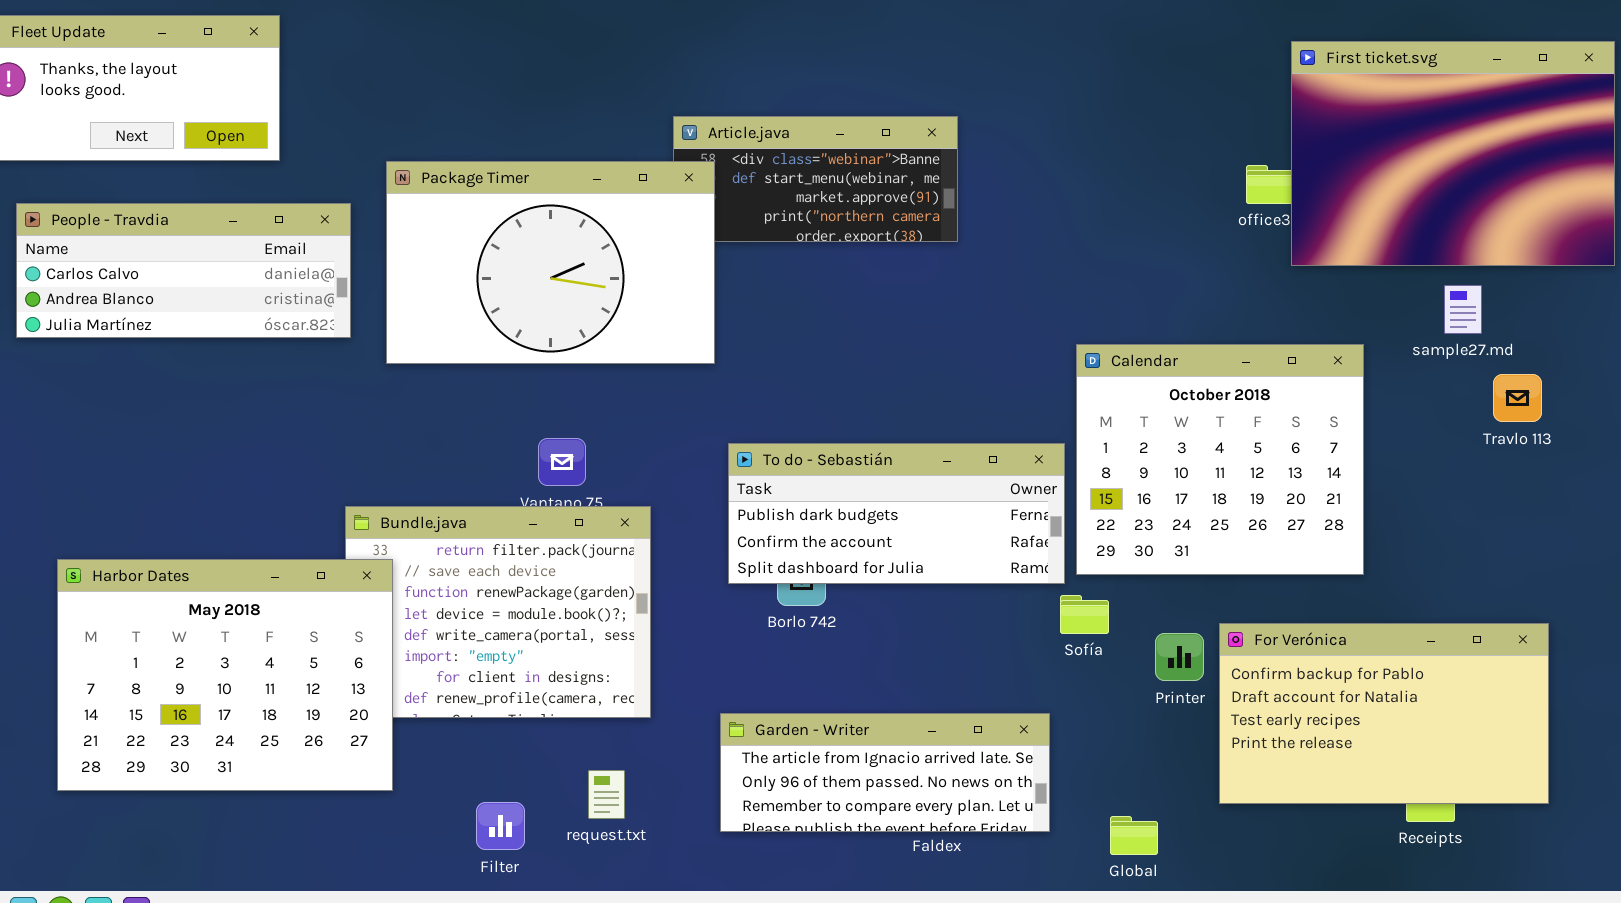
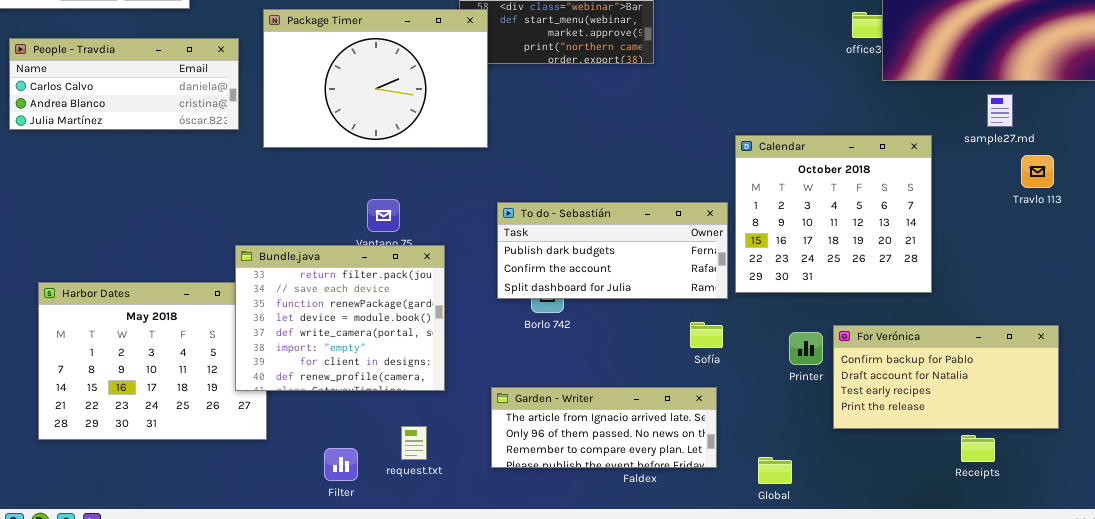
Bundle.java: [345,506,651,718] -> [235,245,445,391], raised
Sofía: [1060,595,1109,634] -> [690,322,723,348], moved
For Verónica: [1219,623,1549,804] -> [833,325,1059,429], resized

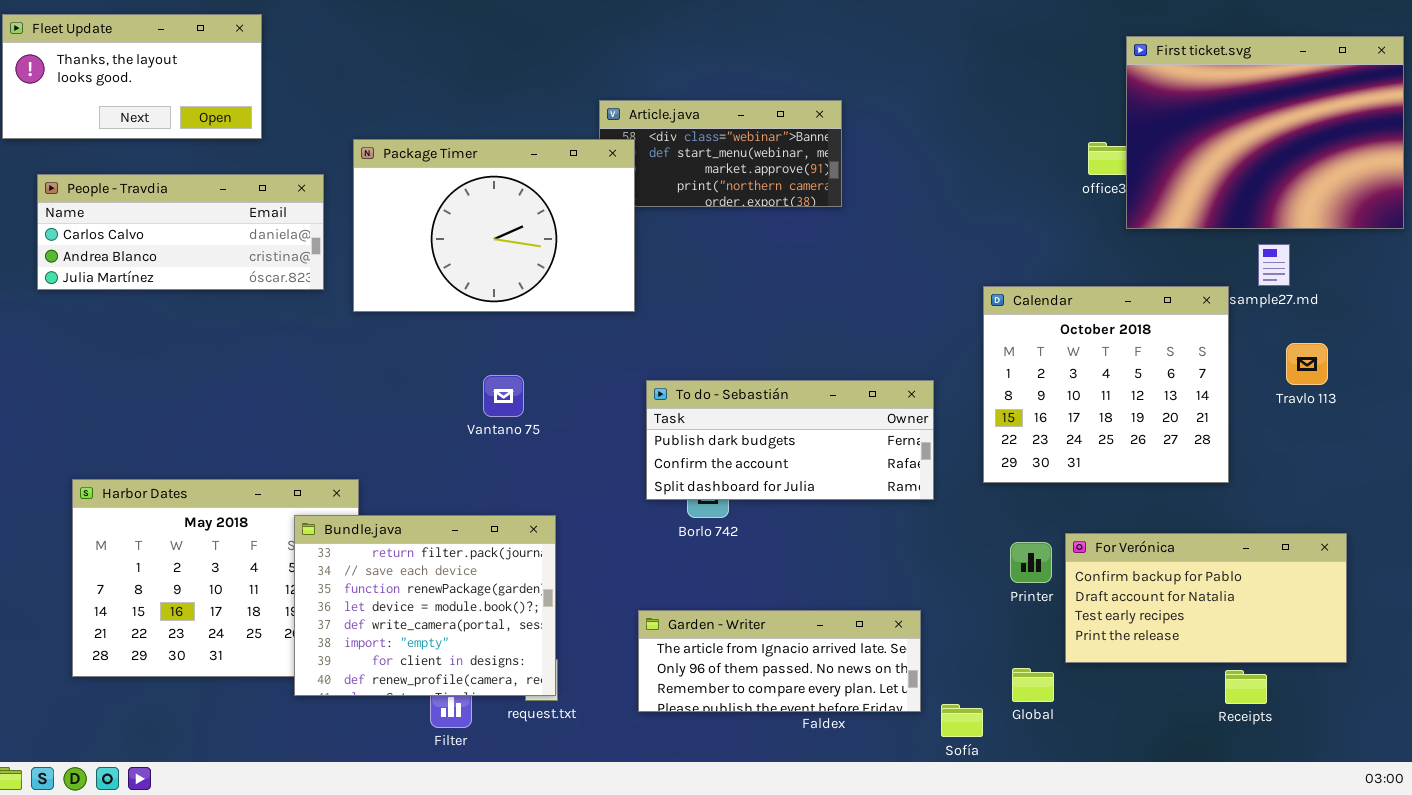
Calendar: [735,135,932,293] -> [983,286,1229,483], moved
Travlo 113: [1021,155,1054,188] -> [1286,343,1328,385], moved
Bundle.java: [235,245,445,391] -> [294,515,556,696], moved
Sofía: [690,322,723,348] -> [941,704,983,737], moved
Global: [758,457,792,484] -> [1012,668,1054,702], moved

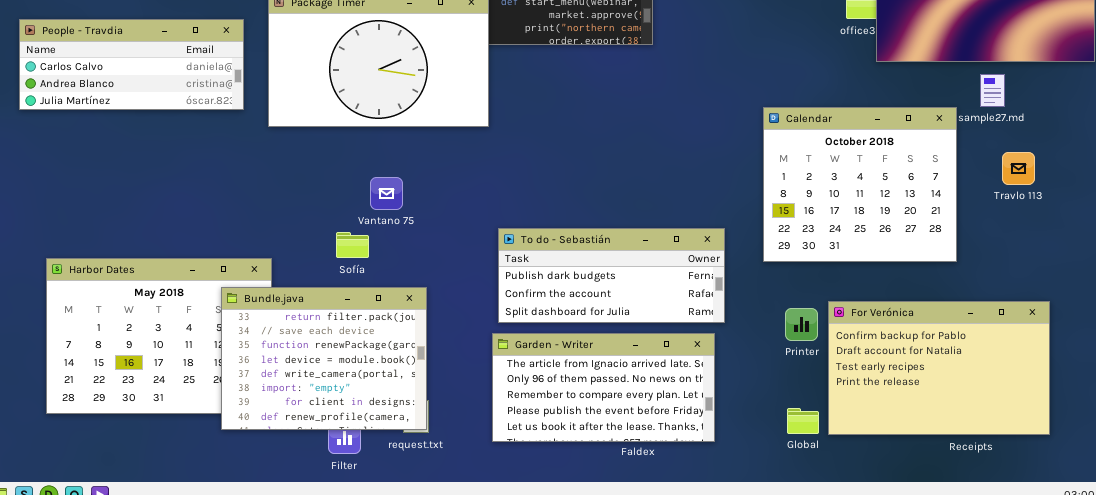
To do - Sebastián: [646,380,934,500] -> [498,228,725,323], moved
For Verónica: [1065,533,1347,663] -> [828,301,1050,435], resized
Garden - Writer: [638,610,921,712] -> [492,333,715,442], resized
Sofía: [941,704,983,737] -> [336,232,369,258], moved

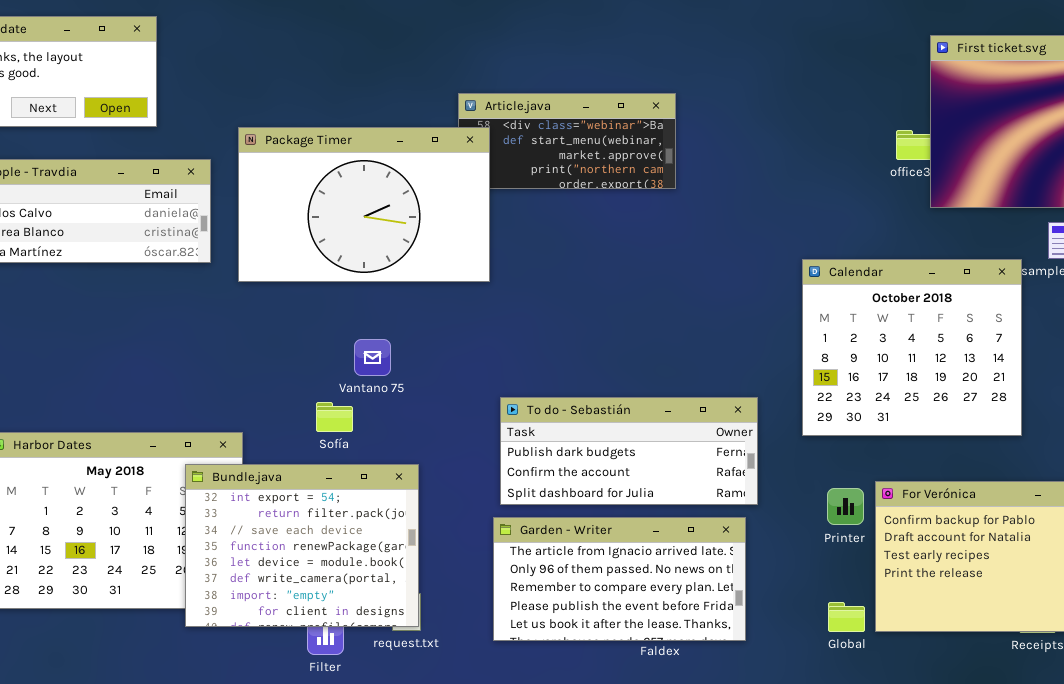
Bundle.java: [221,287,427,430] -> [185,464,419,627], scrolled up 1 row

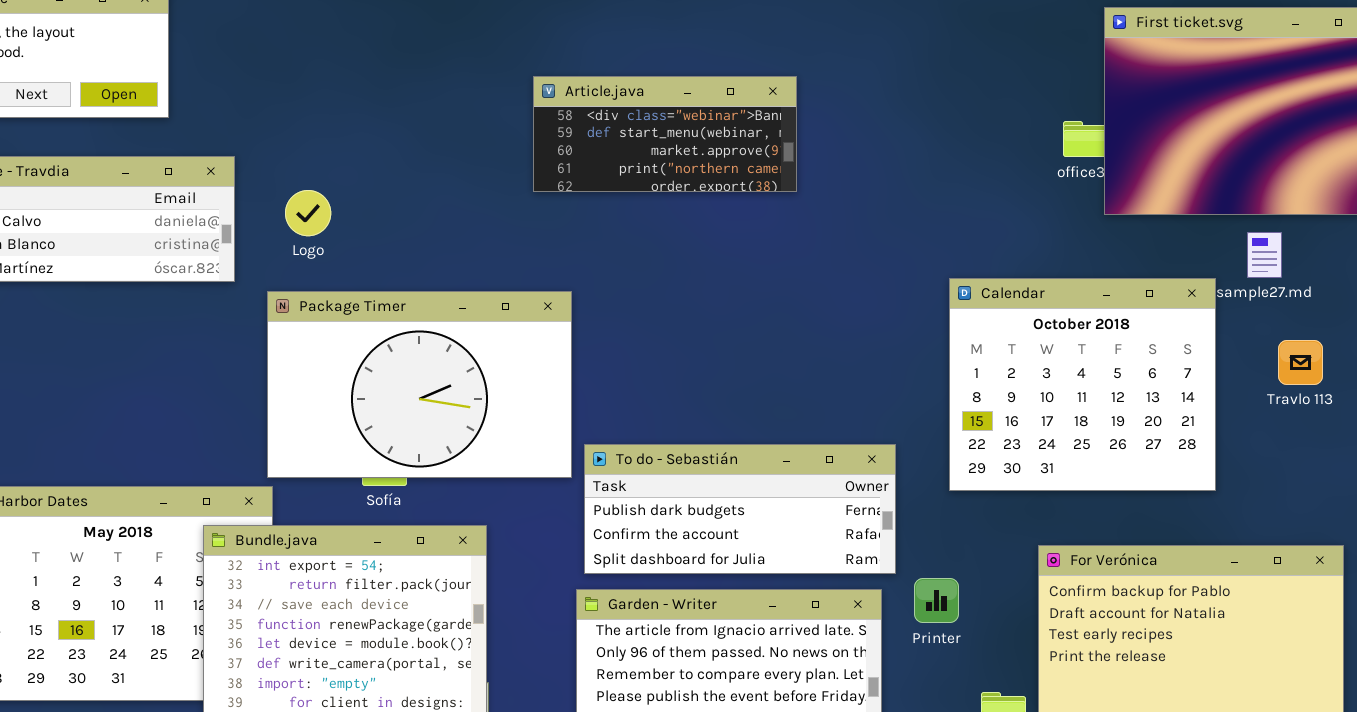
Package Timer: [238,127,490,282] -> [267,291,572,478], moved
Printer: [827,488,864,525] -> [914,578,959,623], moved

